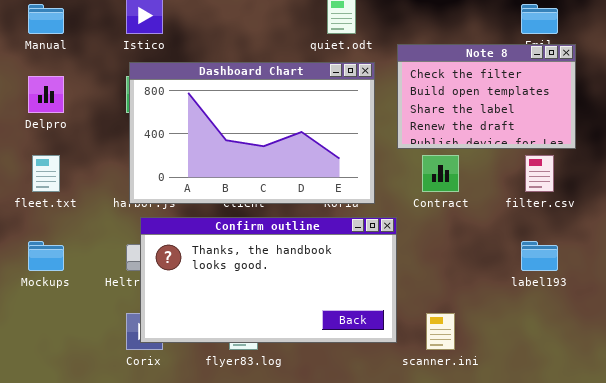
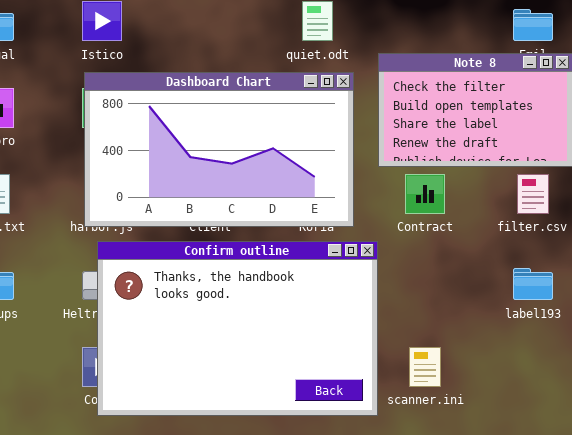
Confirm outline: [140,217,397,343] -> [97,241,378,416], resized

